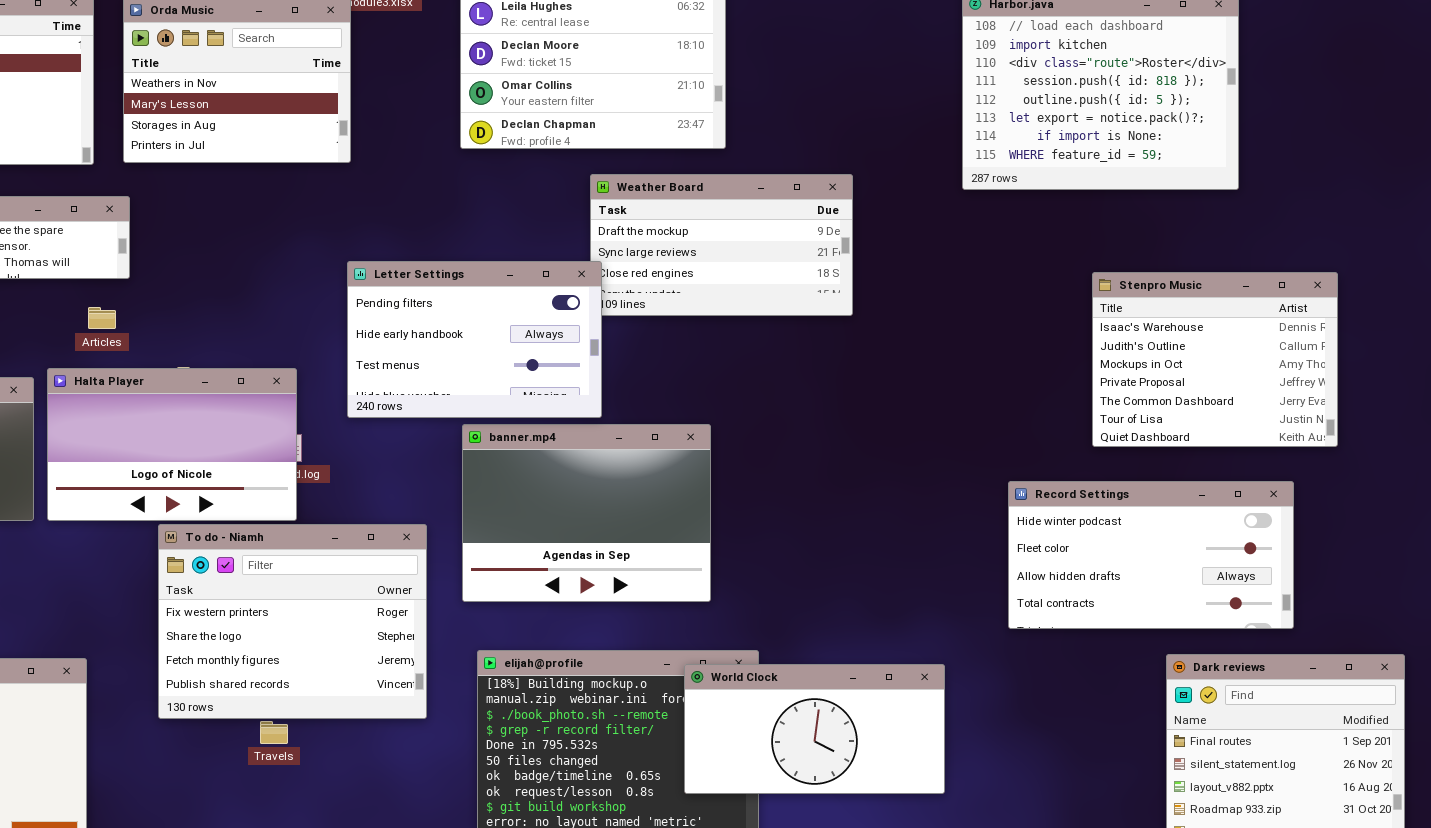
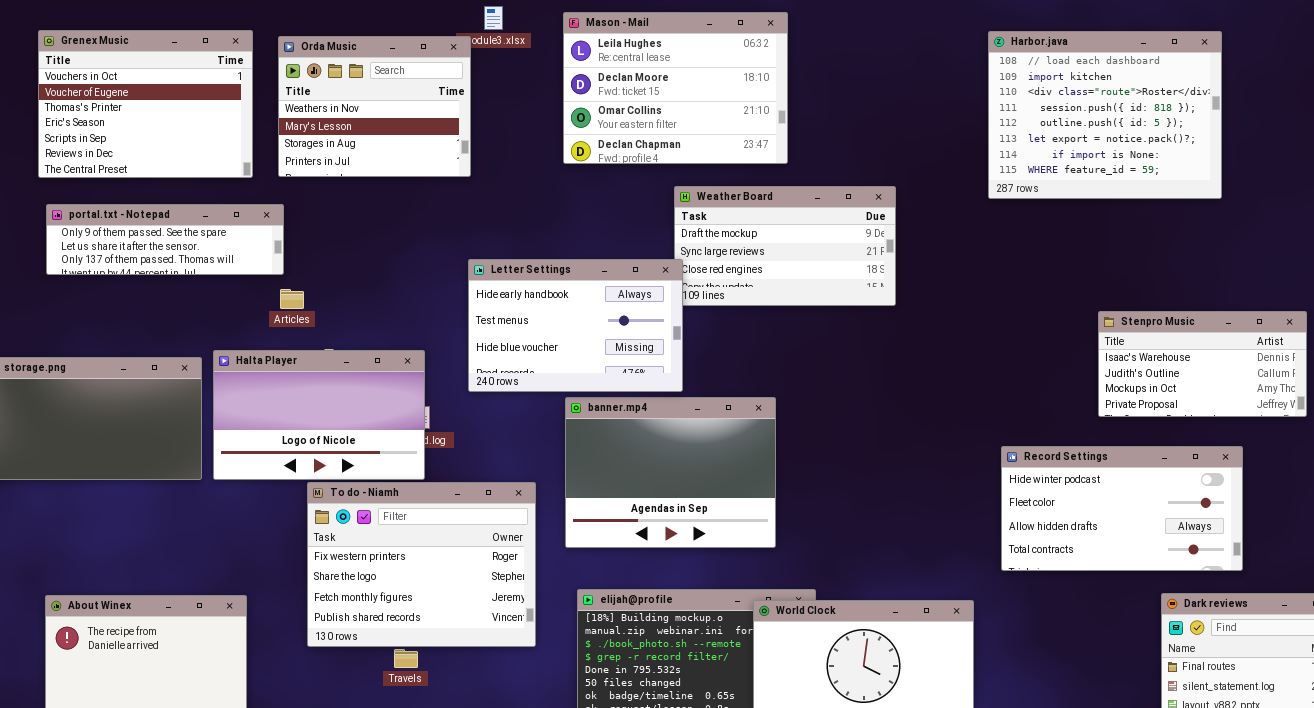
Letter Settings: [347,261,602,418] -> [468,259,683,392], scrolled down 1 row
Stenpro Music: [1092,272,1338,447] -> [1098,311,1307,417], resized
Articles: [88,307,116,329] -> [280,289,304,309], moved
Record Settings: [1008,481,1294,629] -> [1001,446,1243,571], moved

